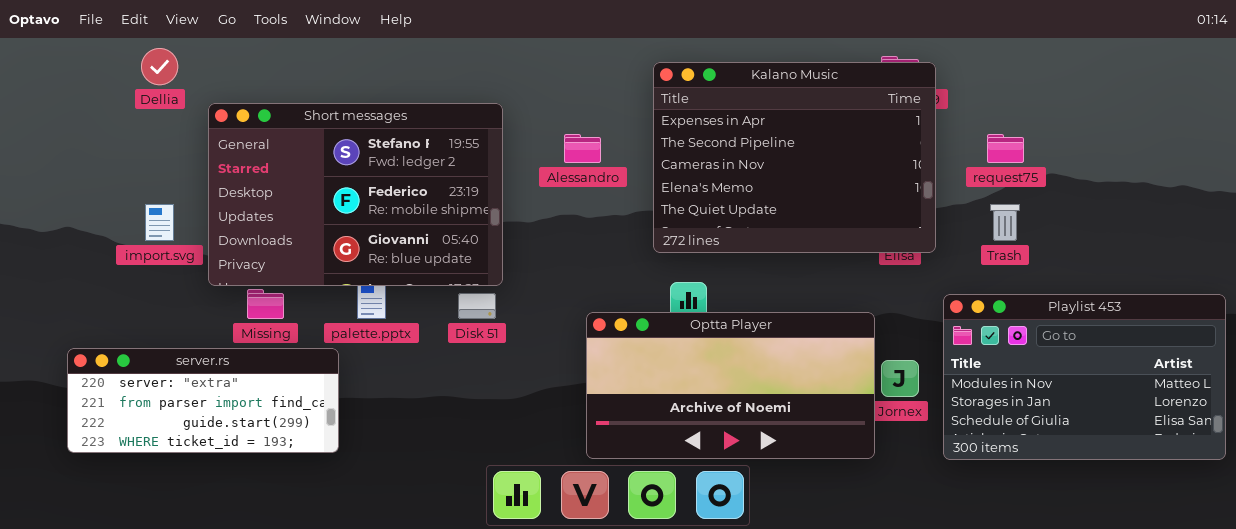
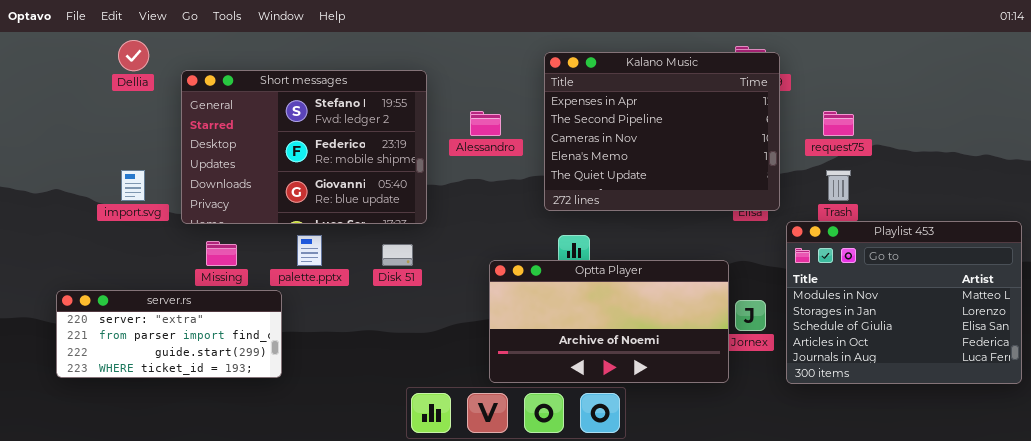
Short messages: [208,103,503,286] -> [181,70,427,224], moved
Playlist 453: [943,294,1226,460] -> [786,221,1022,384], resized

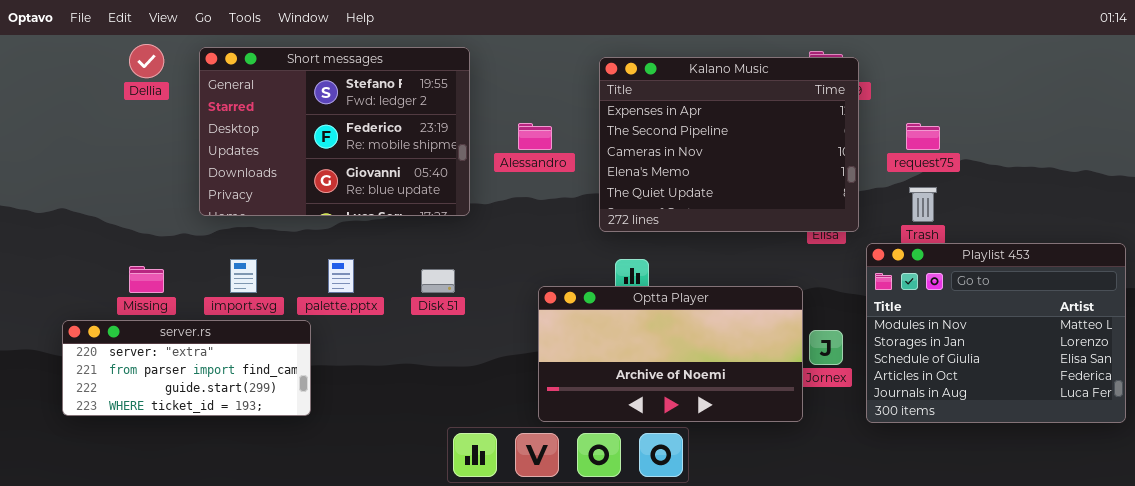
Short messages: [181,70,427,224] -> [199,47,470,216], moved
import.svg: [121,170,145,201] -> [230,259,257,293], moved
Missing: [206,241,237,266] -> [129,266,164,293], moved

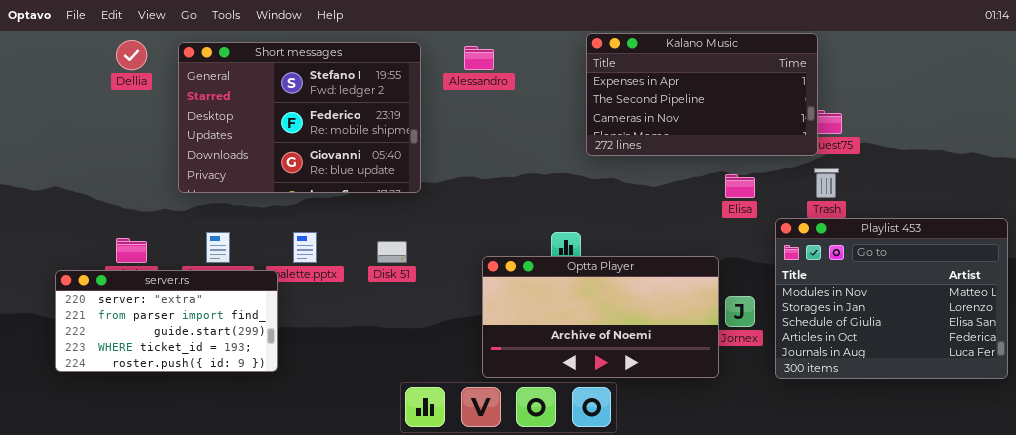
Kalano Music: [599,57,859,232] -> [586,33,818,156], moved, resized
Alessandro: [518,123,552,150] -> [464,46,494,70], moved
server.rs: [62,320,311,416] -> [55,270,278,372], resized

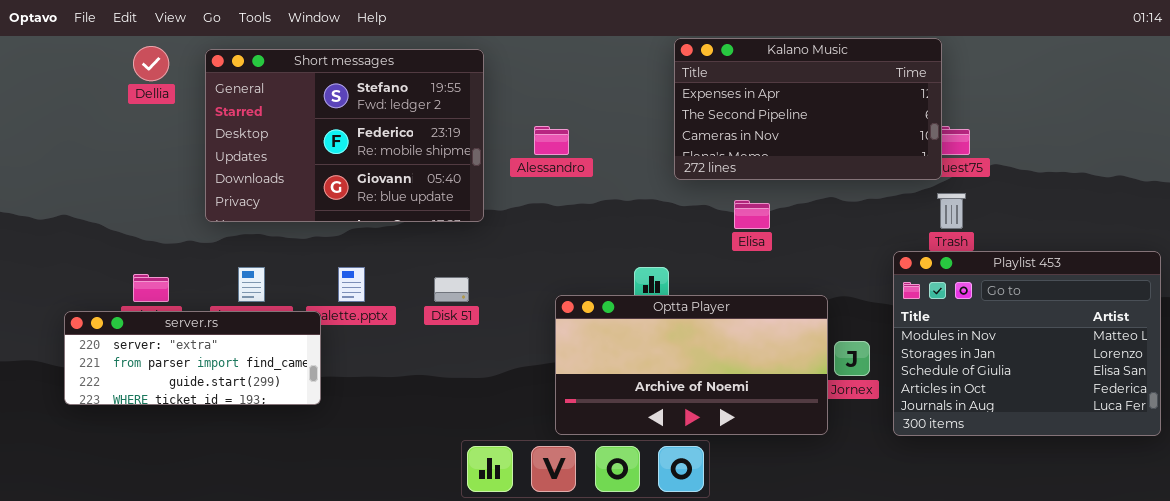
Alessandro: [464,46,494,70] -> [534,126,569,155], moved
Elisa: [725,174,755,198] -> [734,200,770,229], moved
server.rs: [55,270,278,372] -> [64,311,321,405], resized

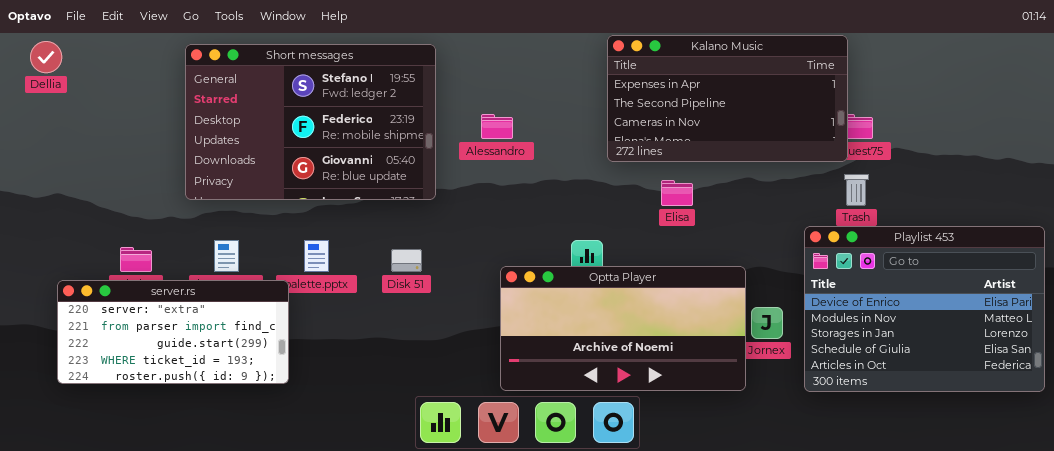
Dellia: [133,46,169,81] -> [30,41,62,73], moved
Playlist 453: [893,251,1161,436] -> [804,226,1045,392], scrolled up 1 row
server.rs: [64,311,321,405] -> [57,280,289,384], resized

